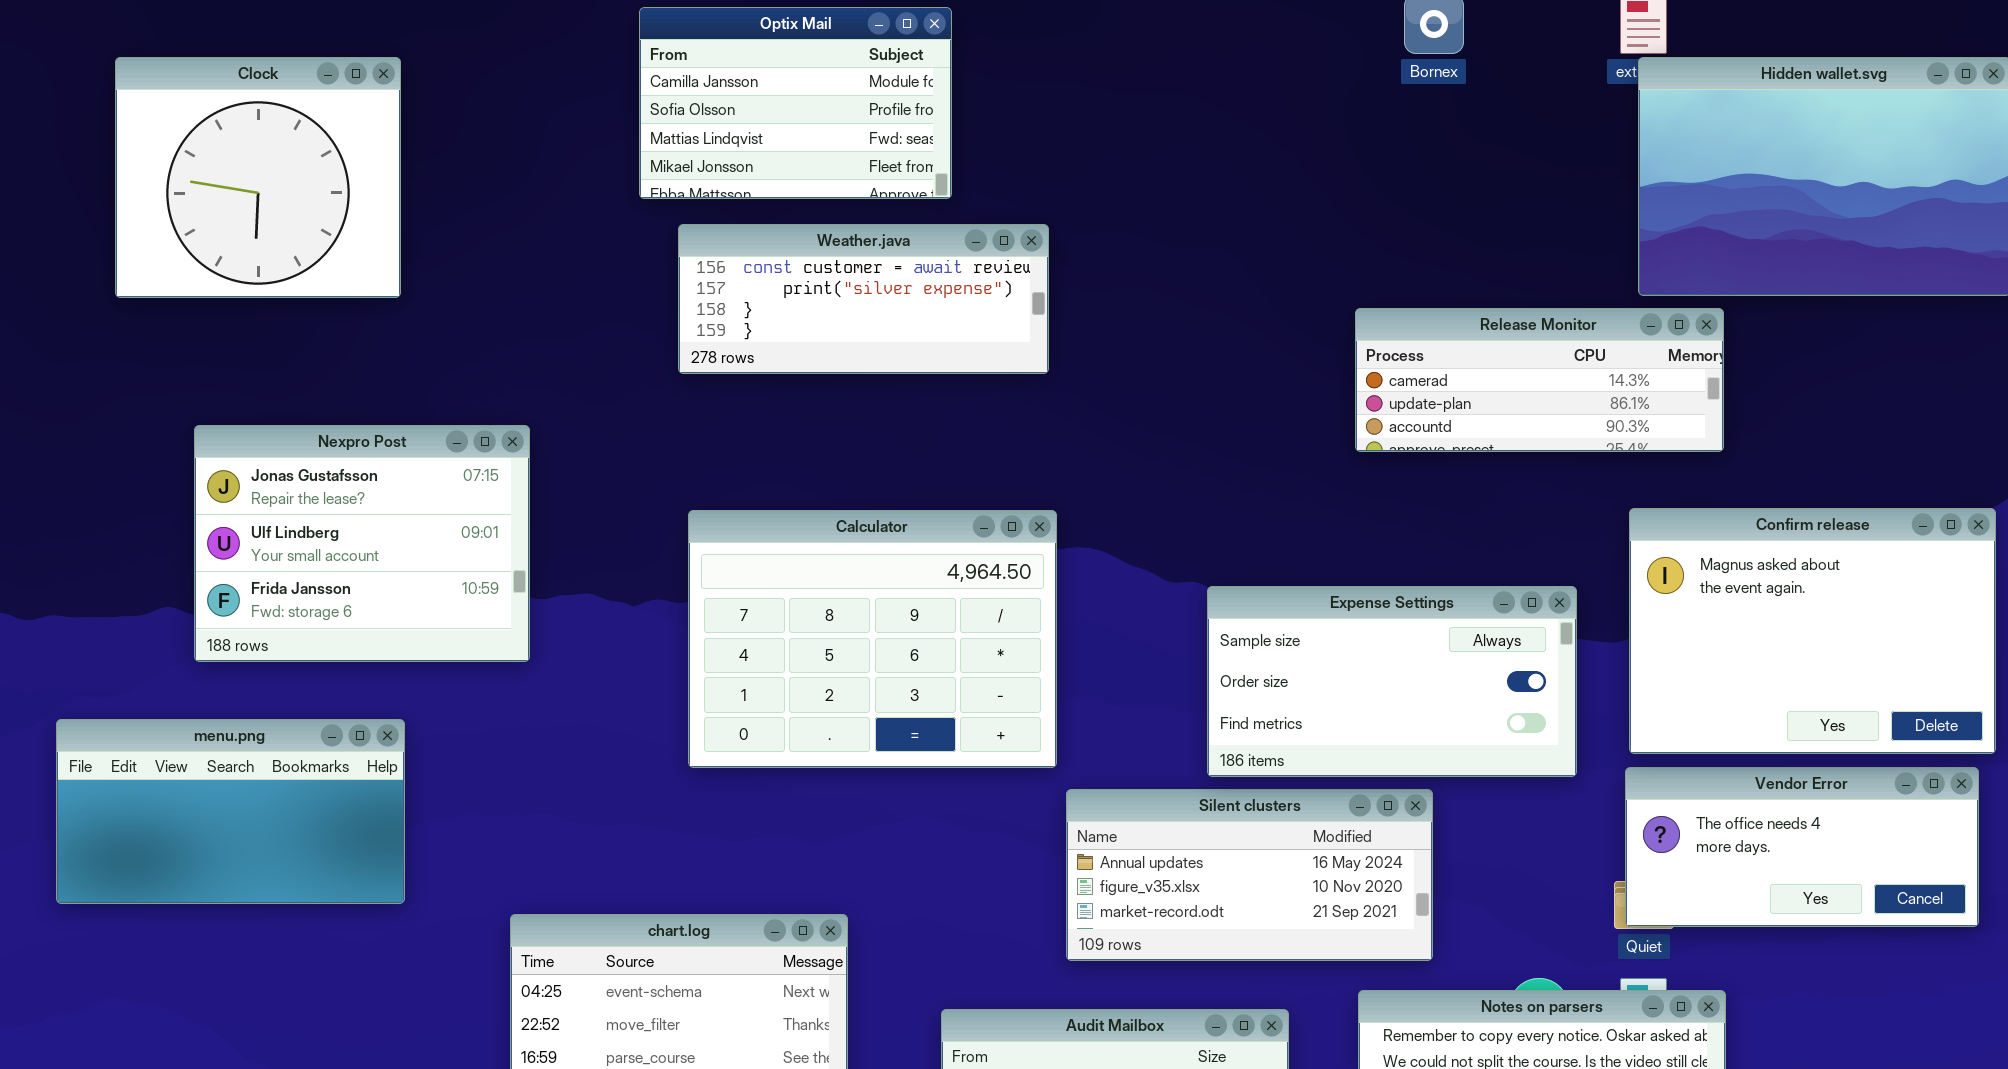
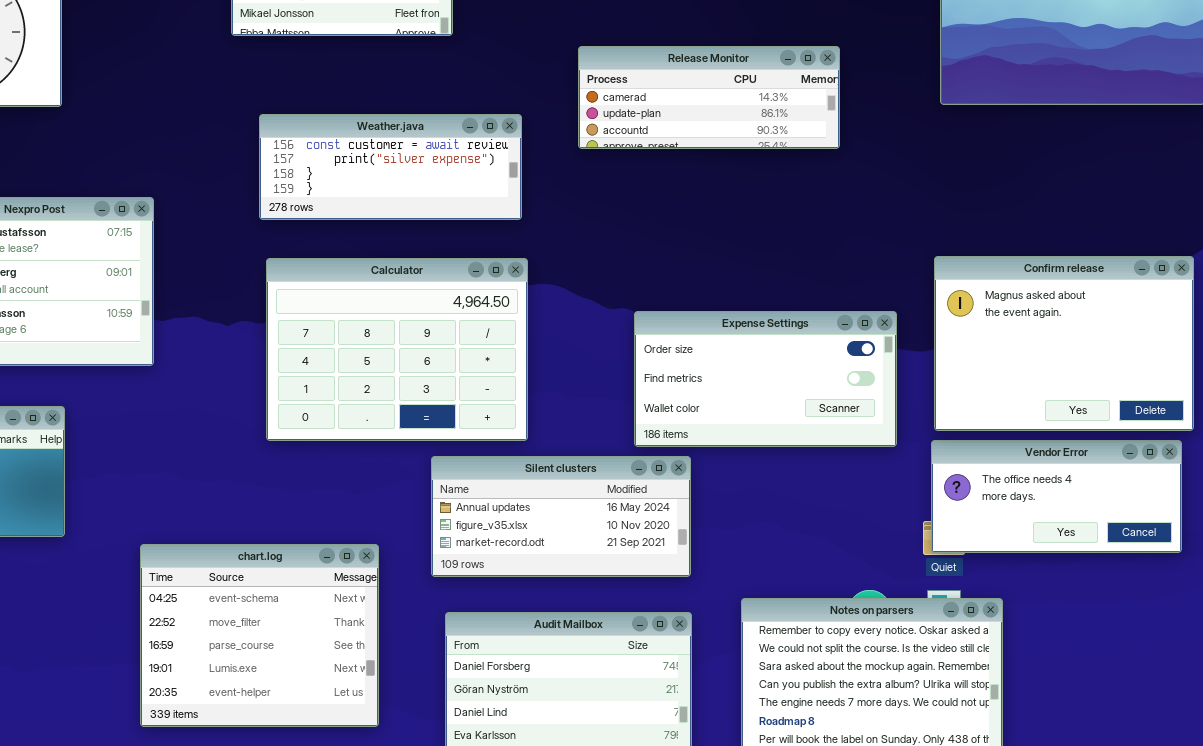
Weather.java: [678,224,1049,374] -> [259,114,522,220], moved
Release Monitor: [1355,308,1724,452] -> [578,46,840,149], moved
Expense Settings: [1207,586,1577,777] -> [634,311,897,447], scrolled down 1 row
Silent clusters: [1066,789,1433,961] -> [431,456,691,577], moved

